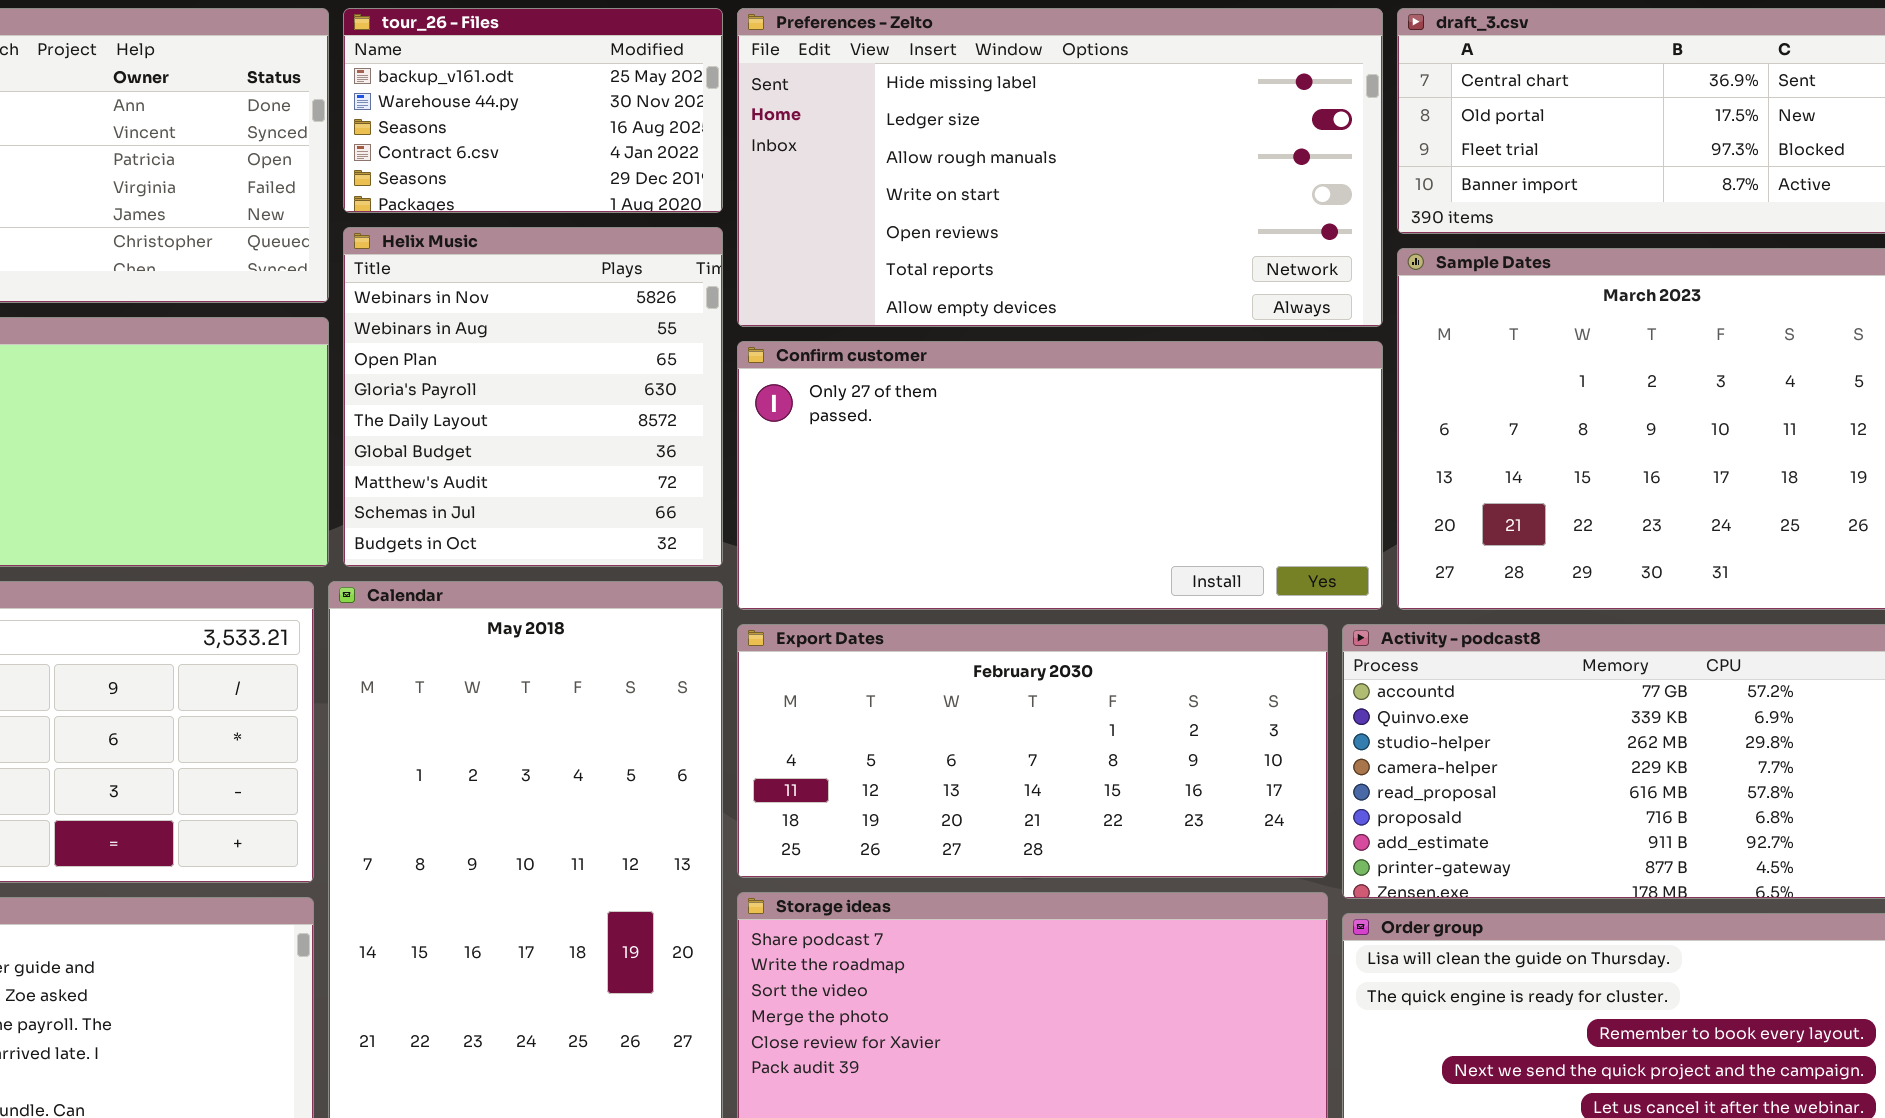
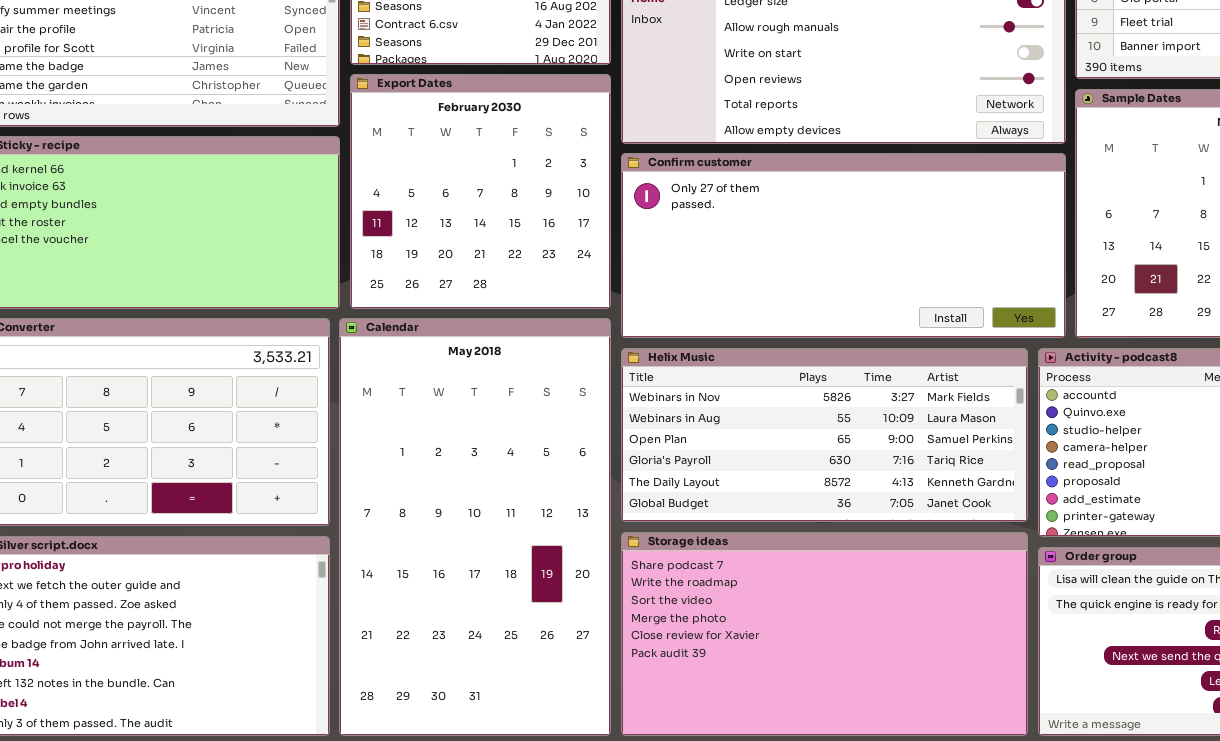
Helix Music: [343,227,723,567] -> [621,348,1028,522], moved, resized
Export Dates: [737,624,1328,878] -> [350,74,611,309], moved, resized

